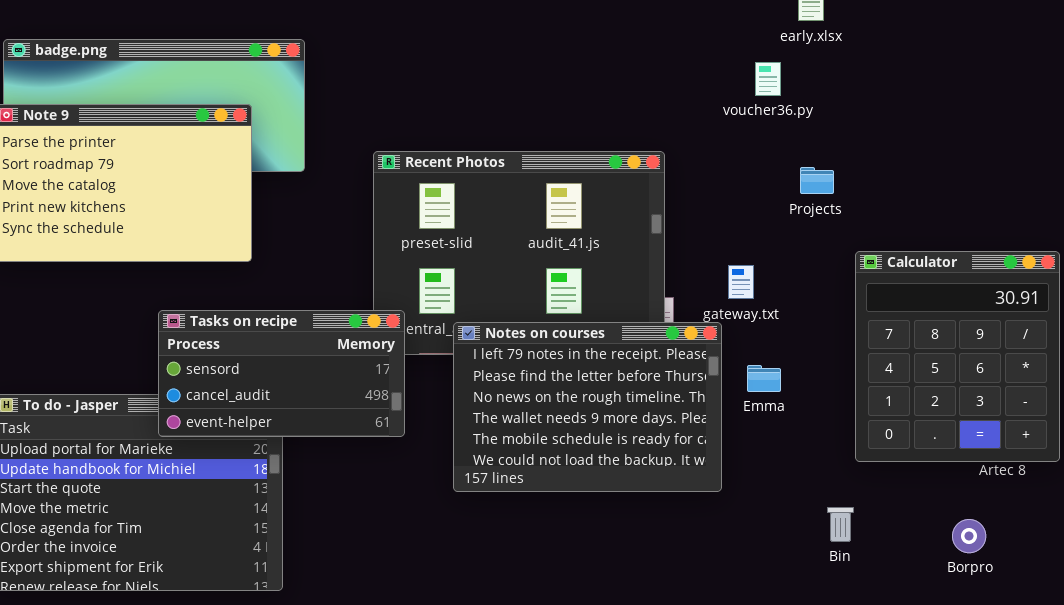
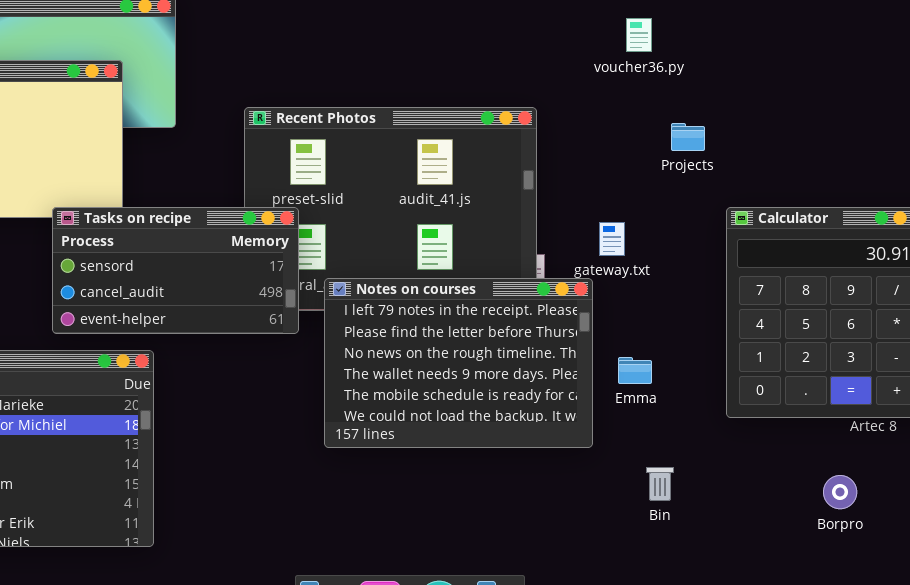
Tasks on recipe: [158,310,405,437] -> [52,207,299,334], moved
Emma: [747,365,781,392] -> [618,357,652,384], moved
Bin: [827,507,854,542] -> [646,467,674,501], moved

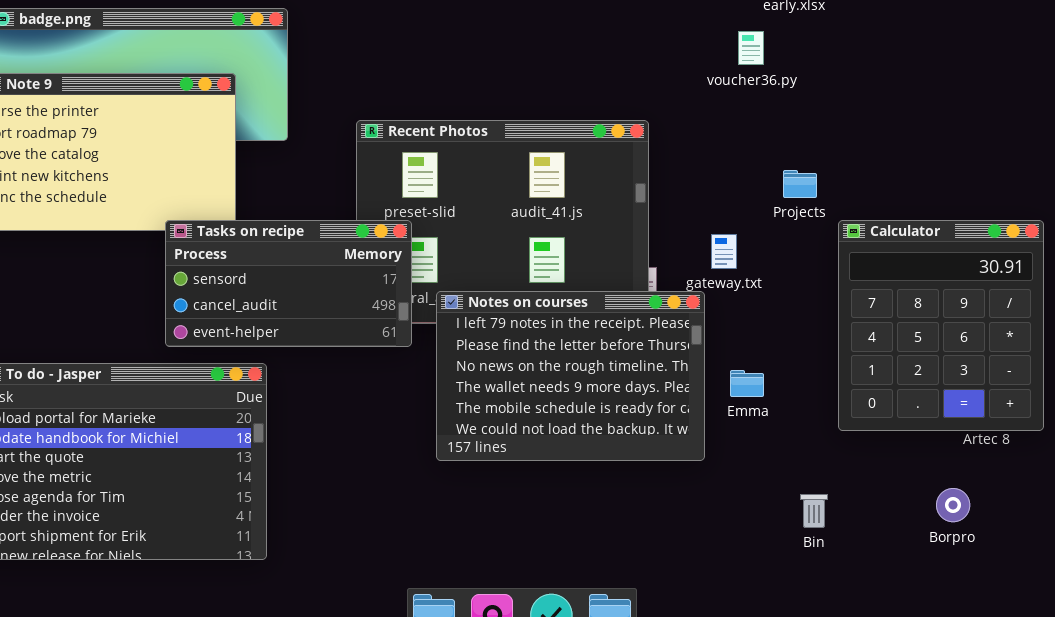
Projects: [671,123,705,151] -> [783,170,817,198], moved
Bin: [646,467,674,501] -> [800,494,828,528], moved

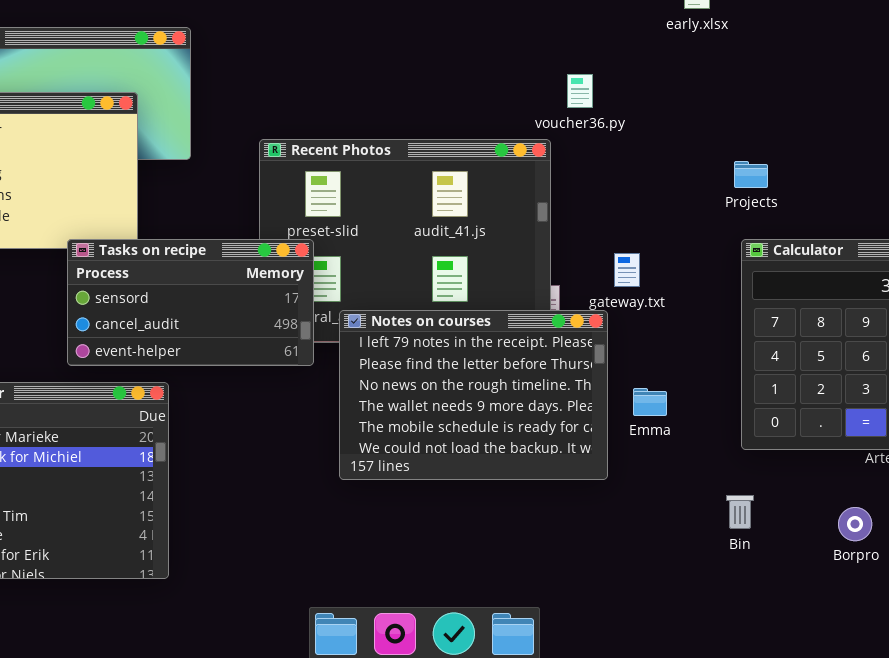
voucher36.py: [738,31,764,65] -> [567,74,593,108], moved
Projects: [783,170,817,198] -> [734,161,768,188], moved
Bin: [800,494,828,528] -> [726,495,754,529], moved

